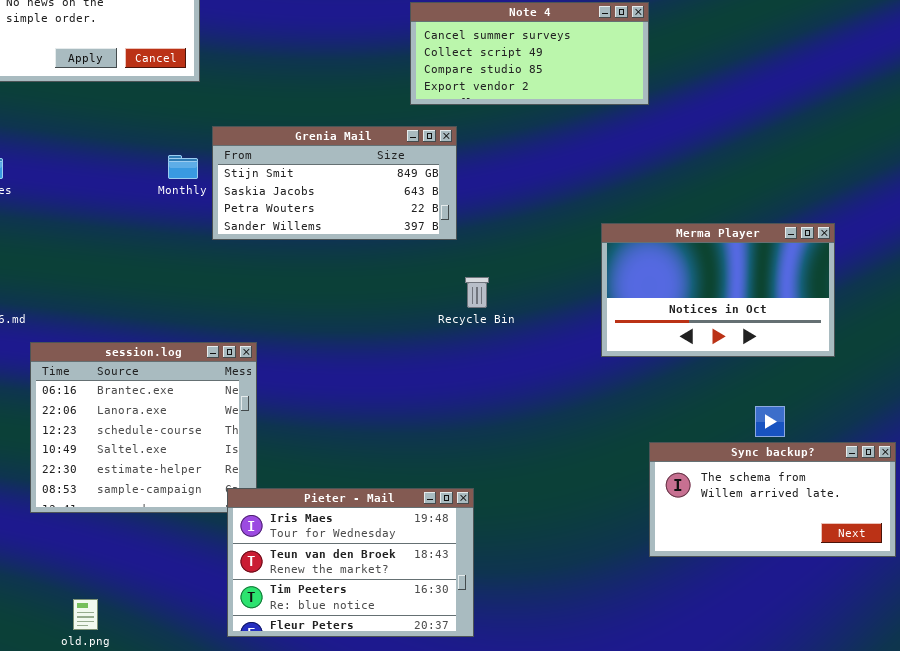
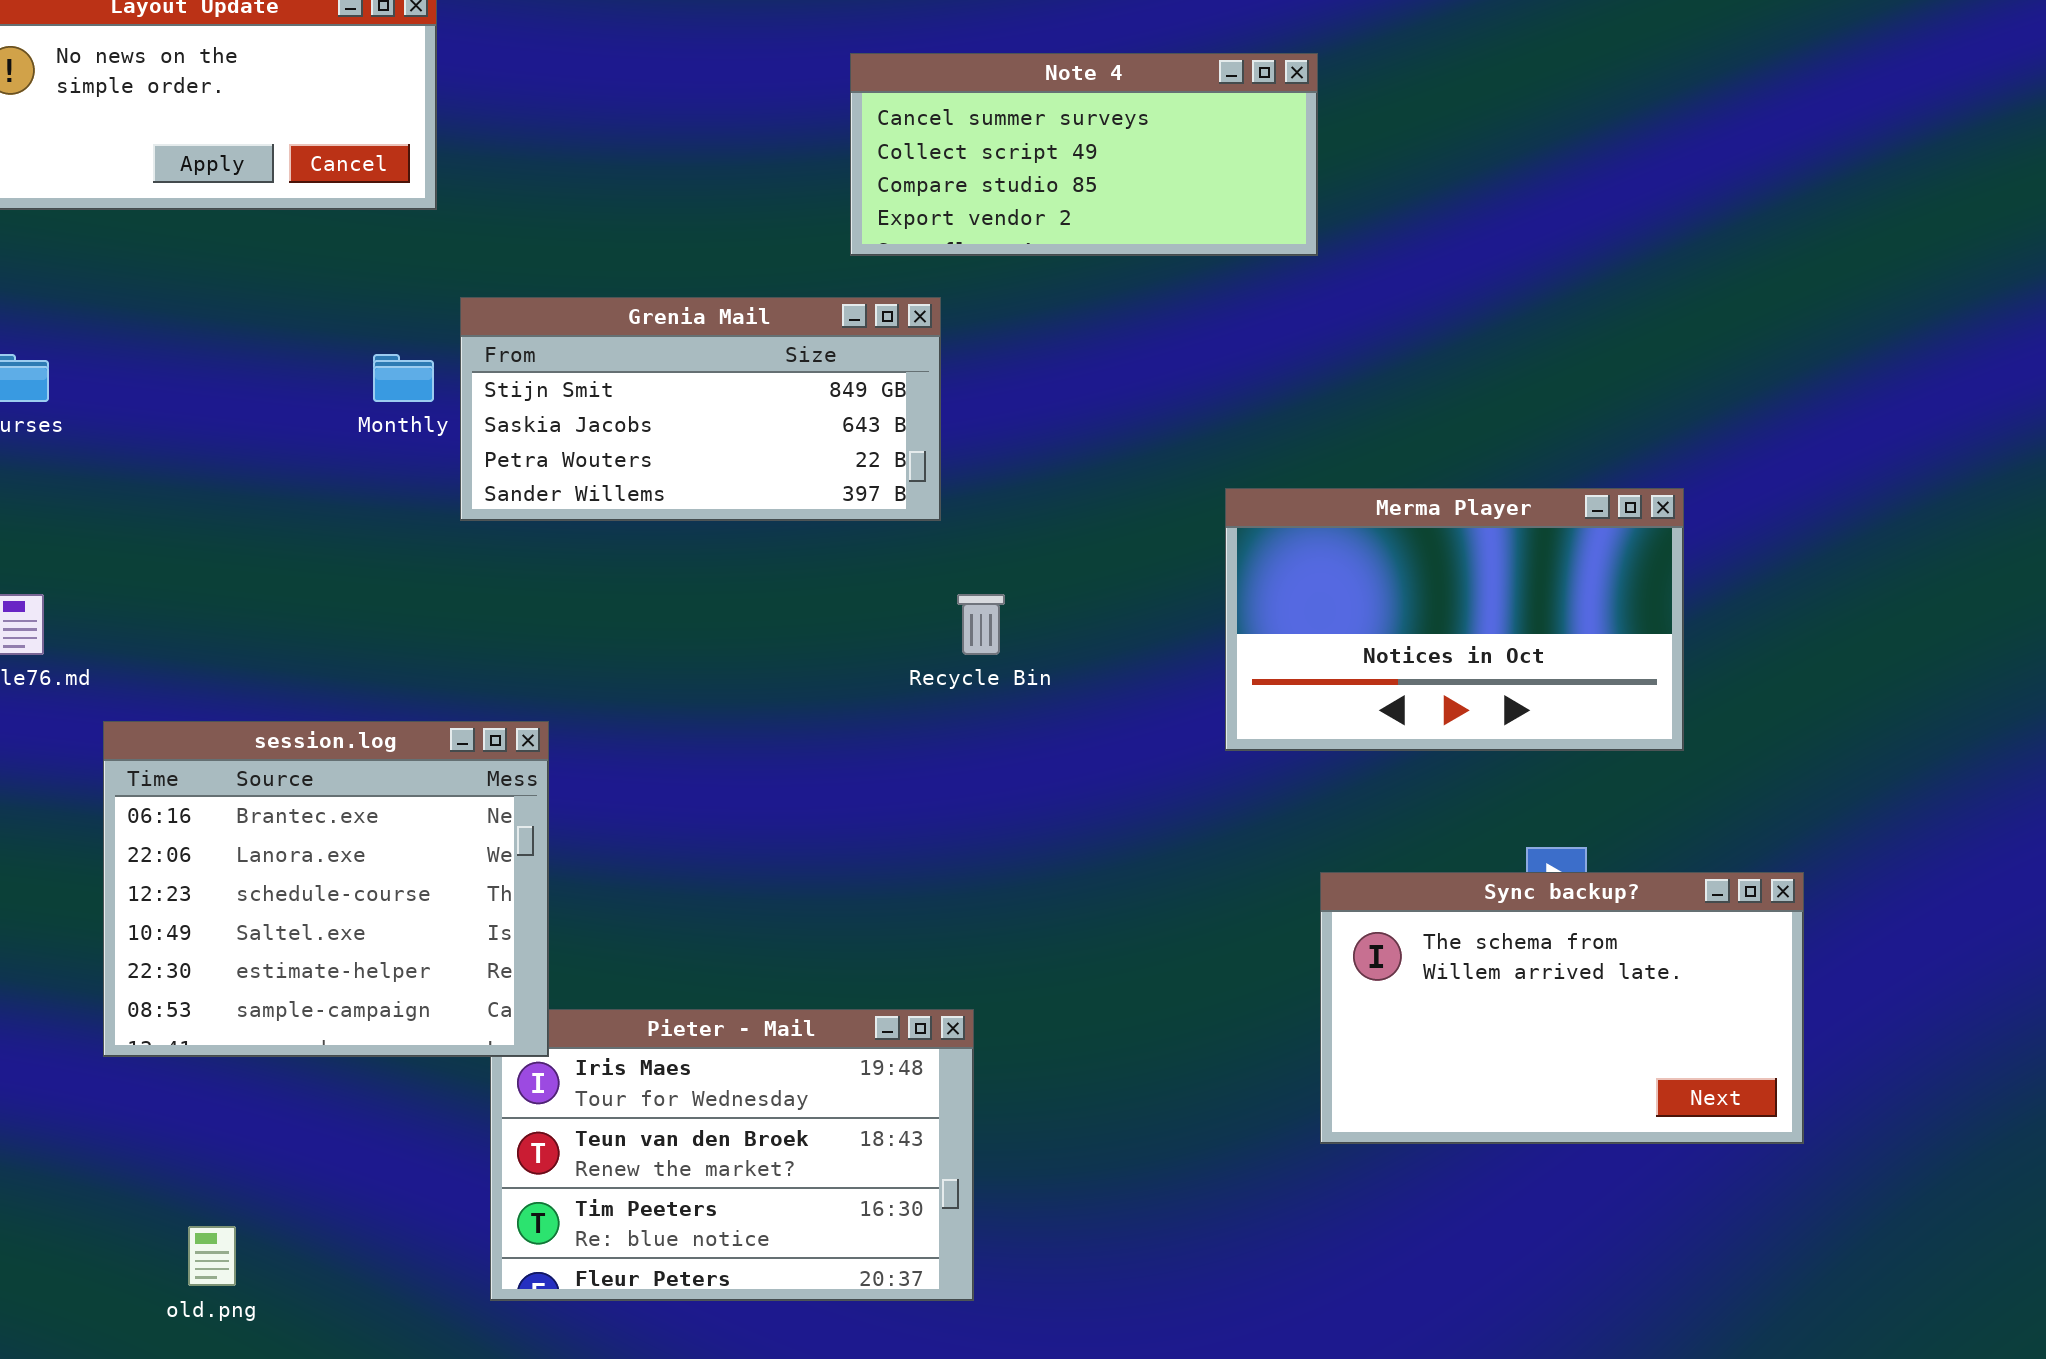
session.log: [30,342,257,513] -> [103,721,549,1057], raised
Sync backup?: [649,442,896,557] -> [1320,872,1804,1144], resized

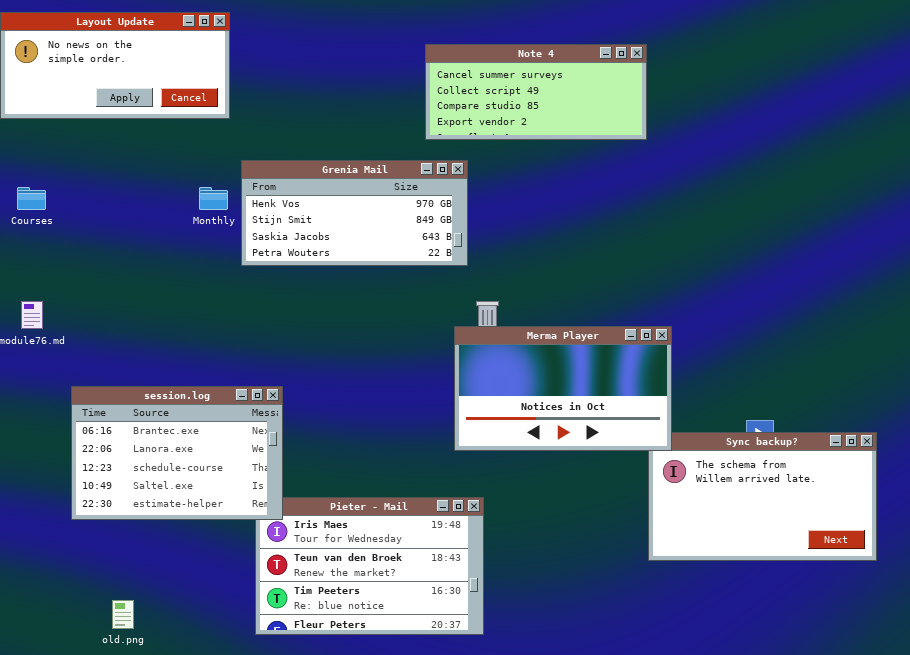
Grenia Mail: [460,297,941,521] -> [241,160,468,266], scrolled up 1 row
Merma Player: [1225,488,1684,751] -> [454,326,672,451], moved
session.log: [103,721,549,1057] -> [71,386,283,520], resized

